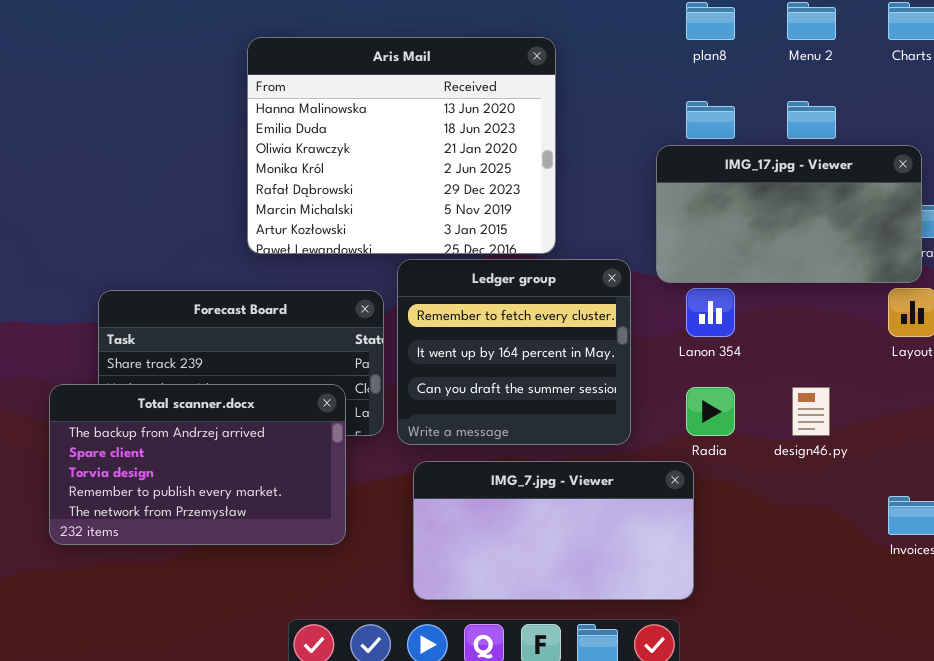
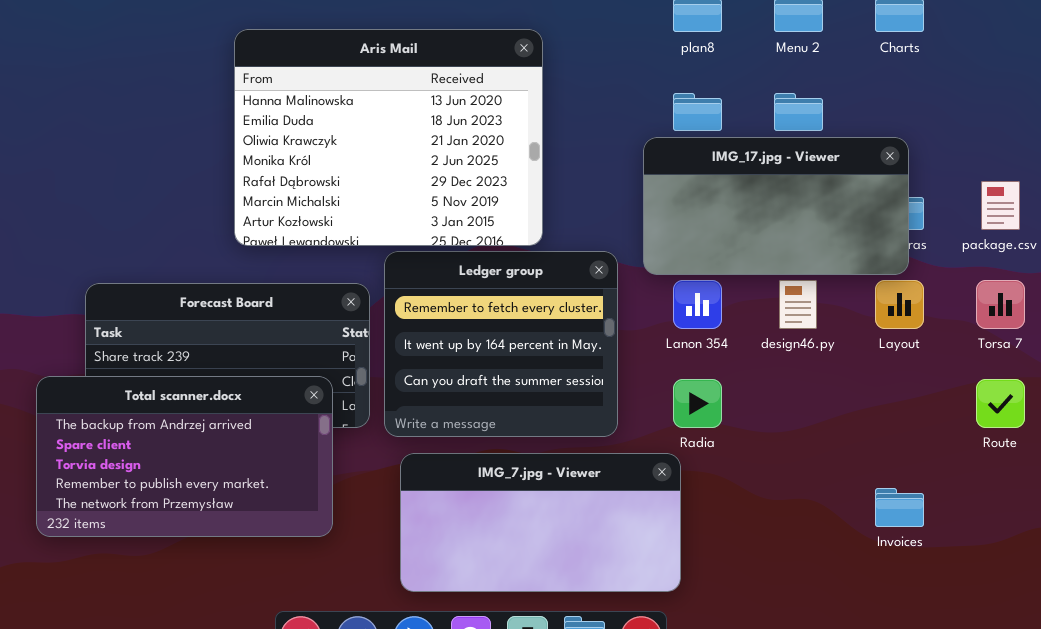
design46.py: [792,387,830,436] -> [779,280,817,329], moved

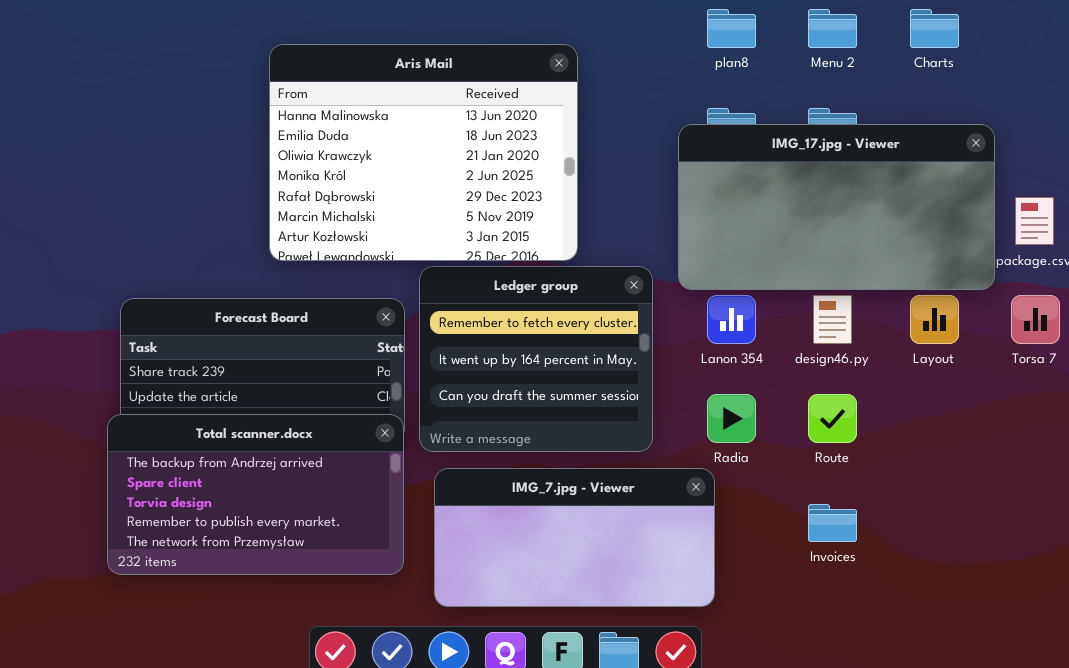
IMG_17.jpg - Viewer: [643,137,909,275] -> [678,124,995,290], resized
Total scanner.docx: [36,376,333,537] -> [107,414,404,575], moved
Route: [976,379,1025,428] -> [808,394,857,443], moved
Invoices: [875,488,924,527] -> [808,504,857,542], moved

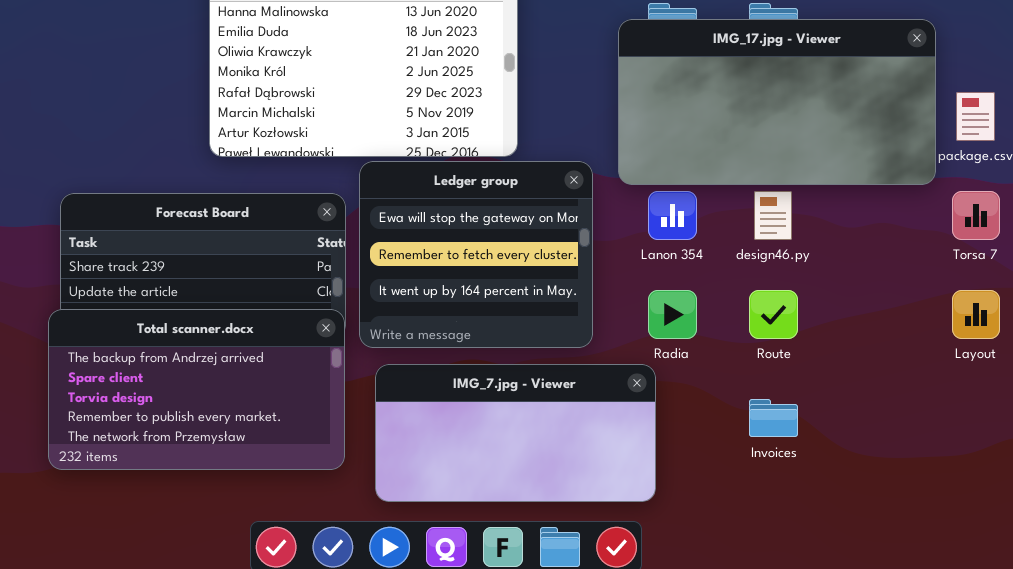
Ledger group: [419,266,653,452] -> [359,161,593,348], scrolled up 1 row
Layout: [910,295,959,344] -> [952,290,1000,339], moved

